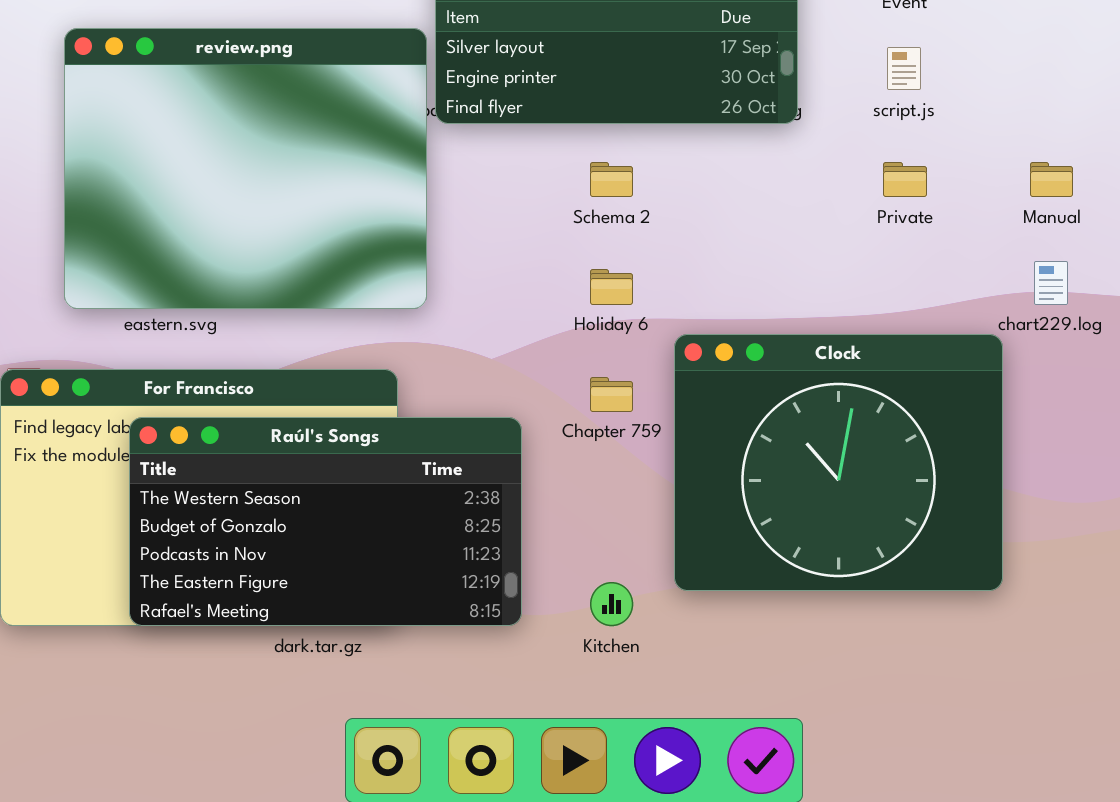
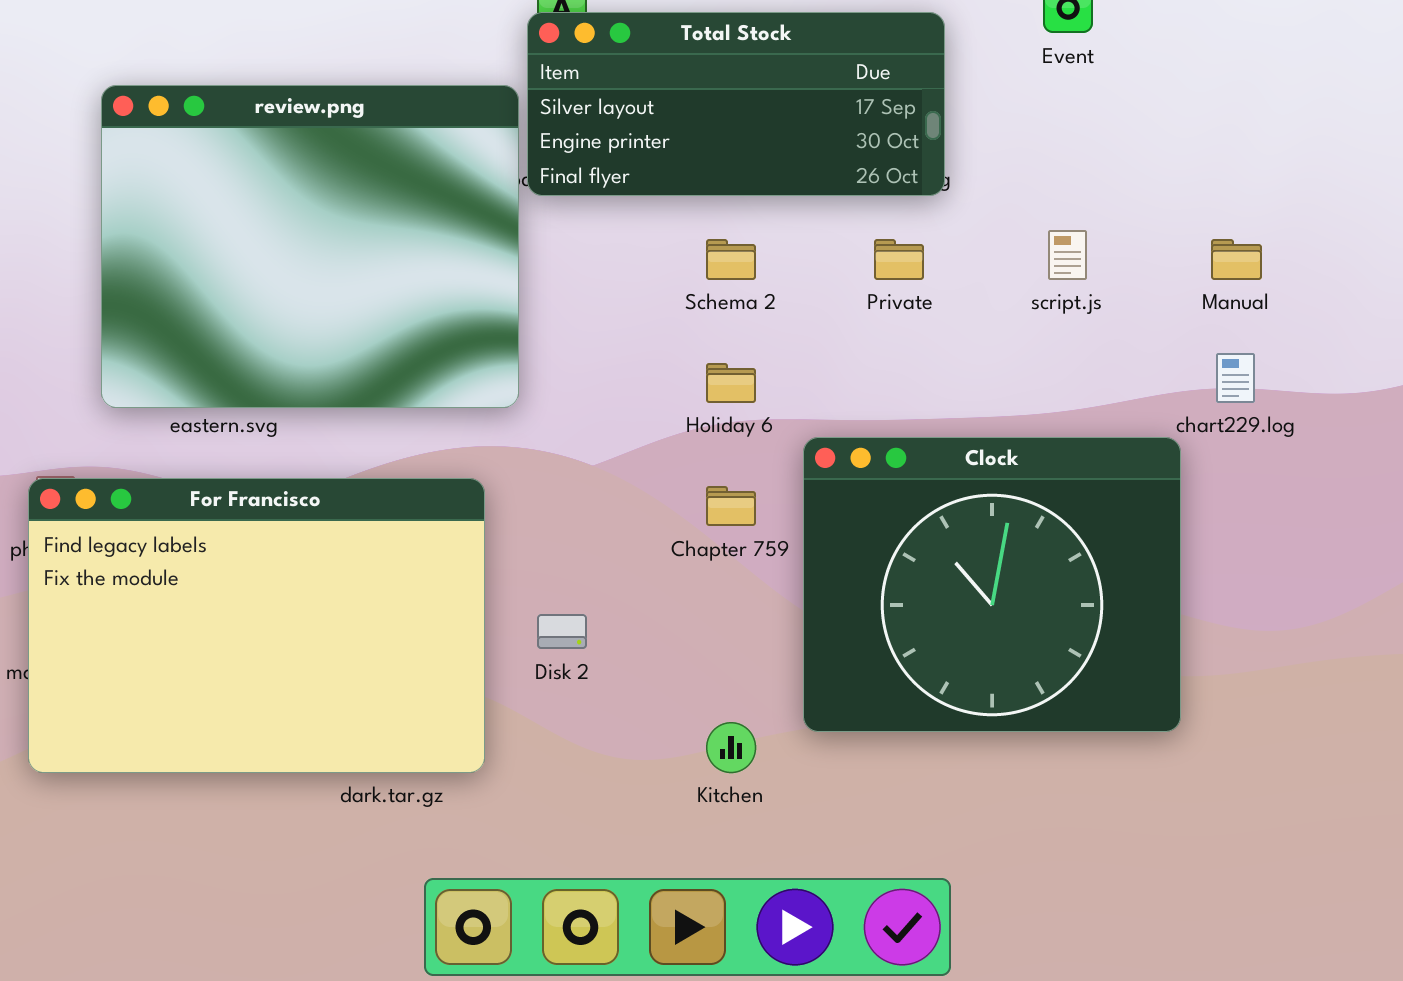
script.js: [887,47,921,90] -> [1048,230,1087,280], moved
Private: [883,162,927,197] -> [874,239,924,280], moved
Raúl's Songs: [129,417,522,626] -> none, closed

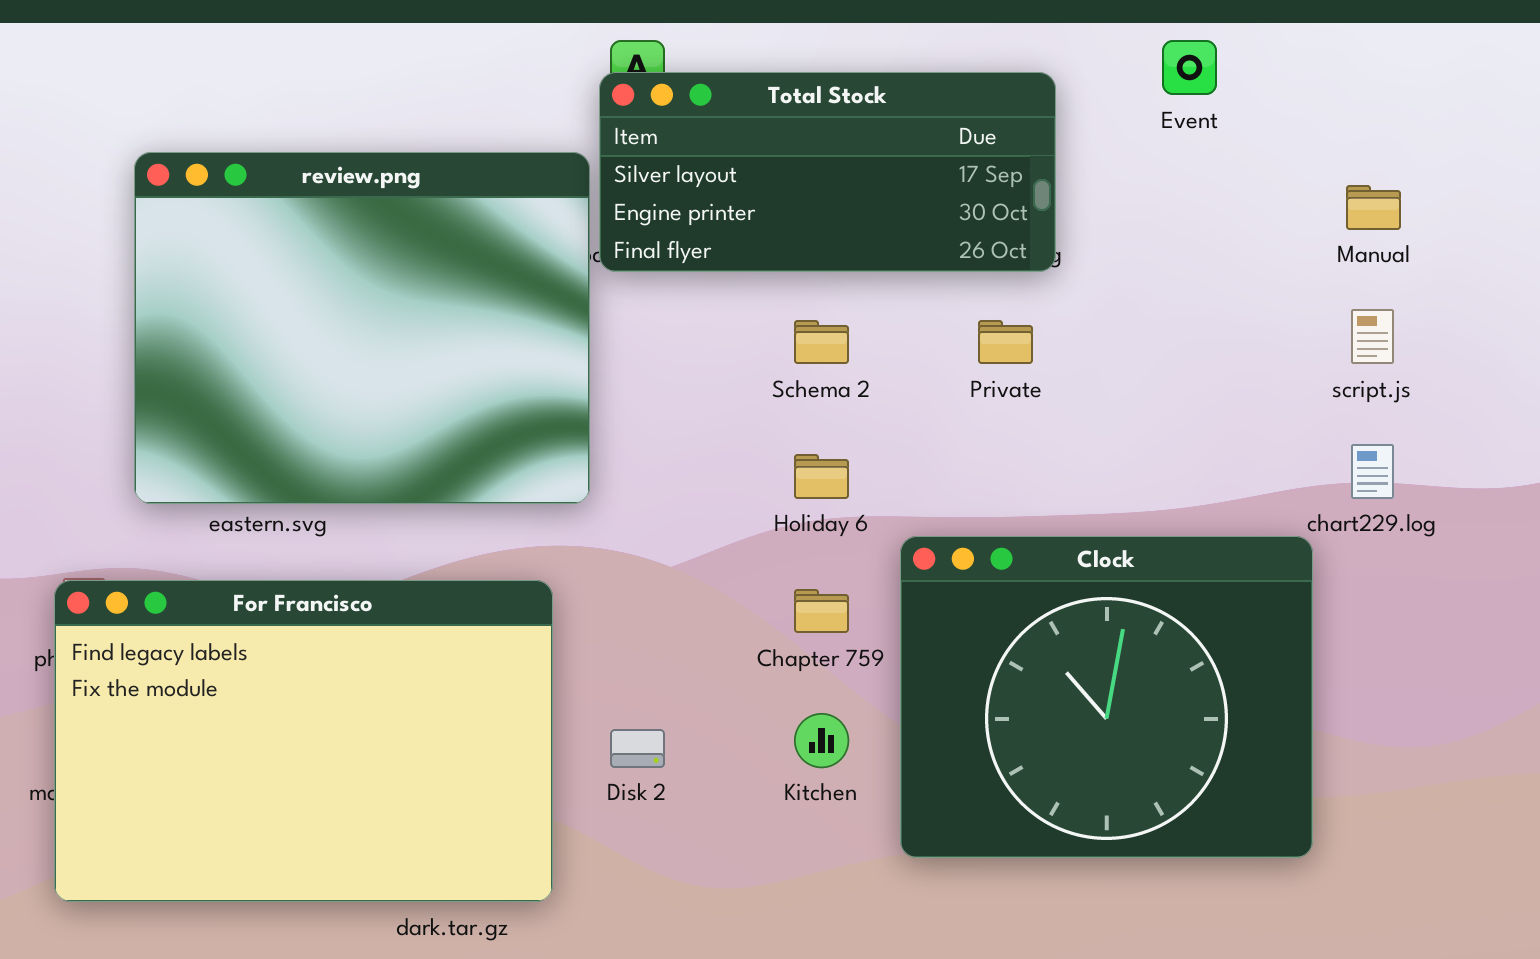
script.js: [1048,230,1087,280] -> [1351,309,1394,364], moved
Manual: [1211,239,1262,280] -> [1346,185,1401,230], moved
Kitchen: [706,722,756,773] -> [794,713,849,768], moved

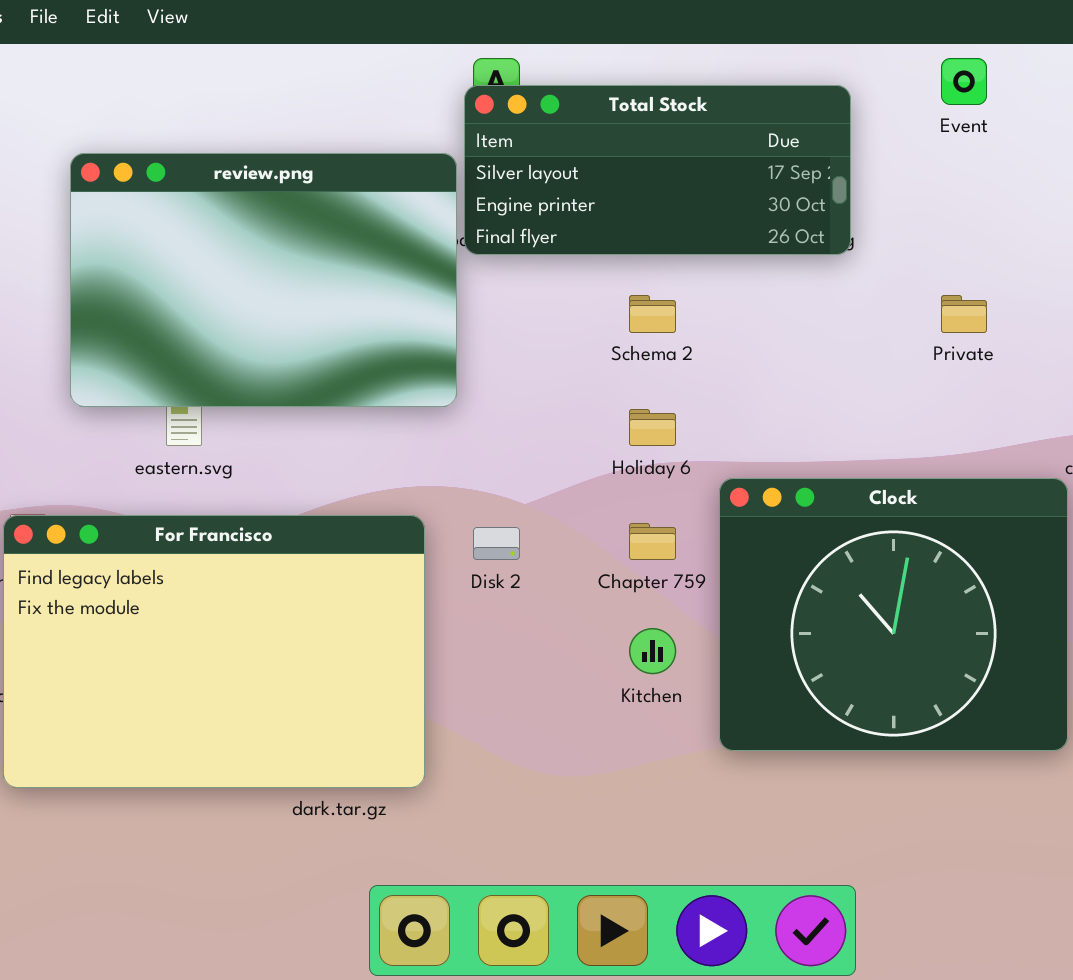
review.png: [134,152,590,504] -> [70,153,457,407], resized
Private: [978,320,1033,364] -> [941,295,987,333], moved
Disk 2: [610,729,665,768] -> [473,527,520,560], moved

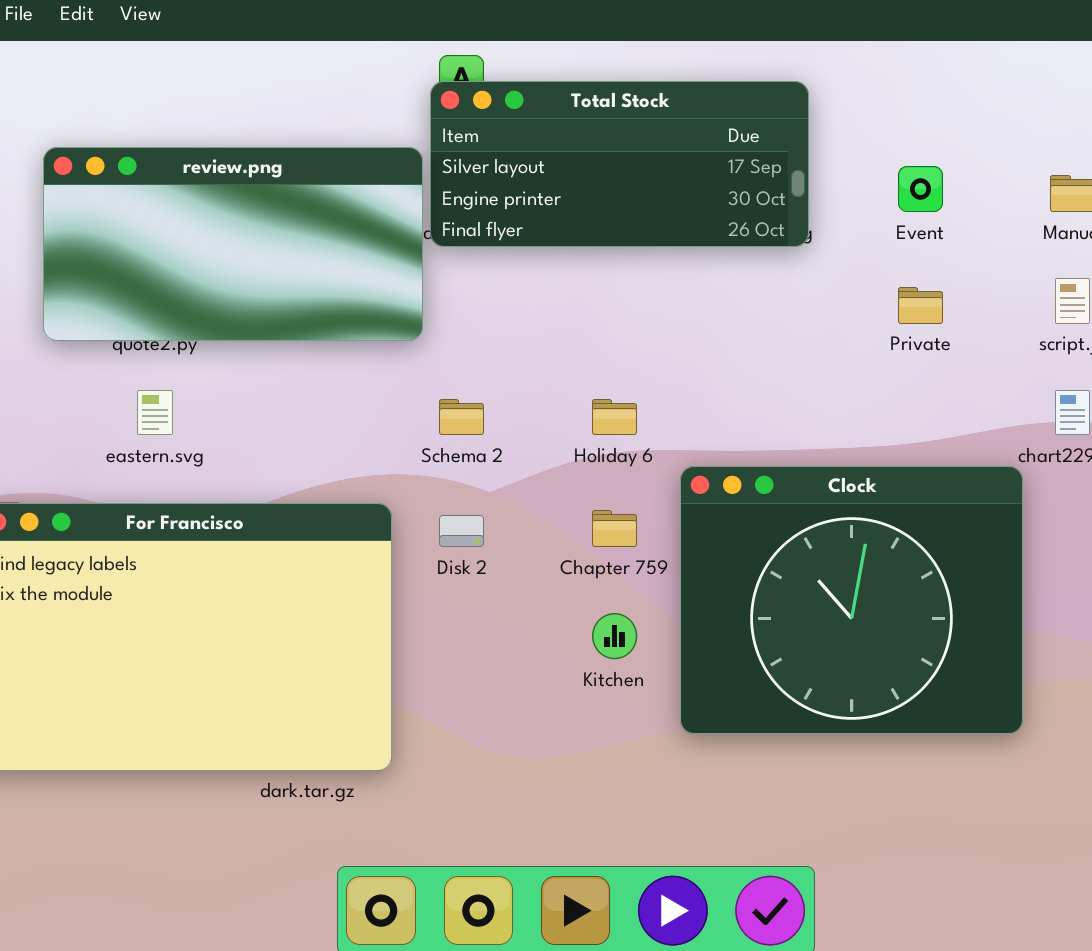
Event: [941,58,987,105] -> [898,166,943,212], moved
review.png: [70,153,457,407] -> [43,147,423,341], resized
Schema 2: [629,295,676,333] -> [439,399,484,435], moved

